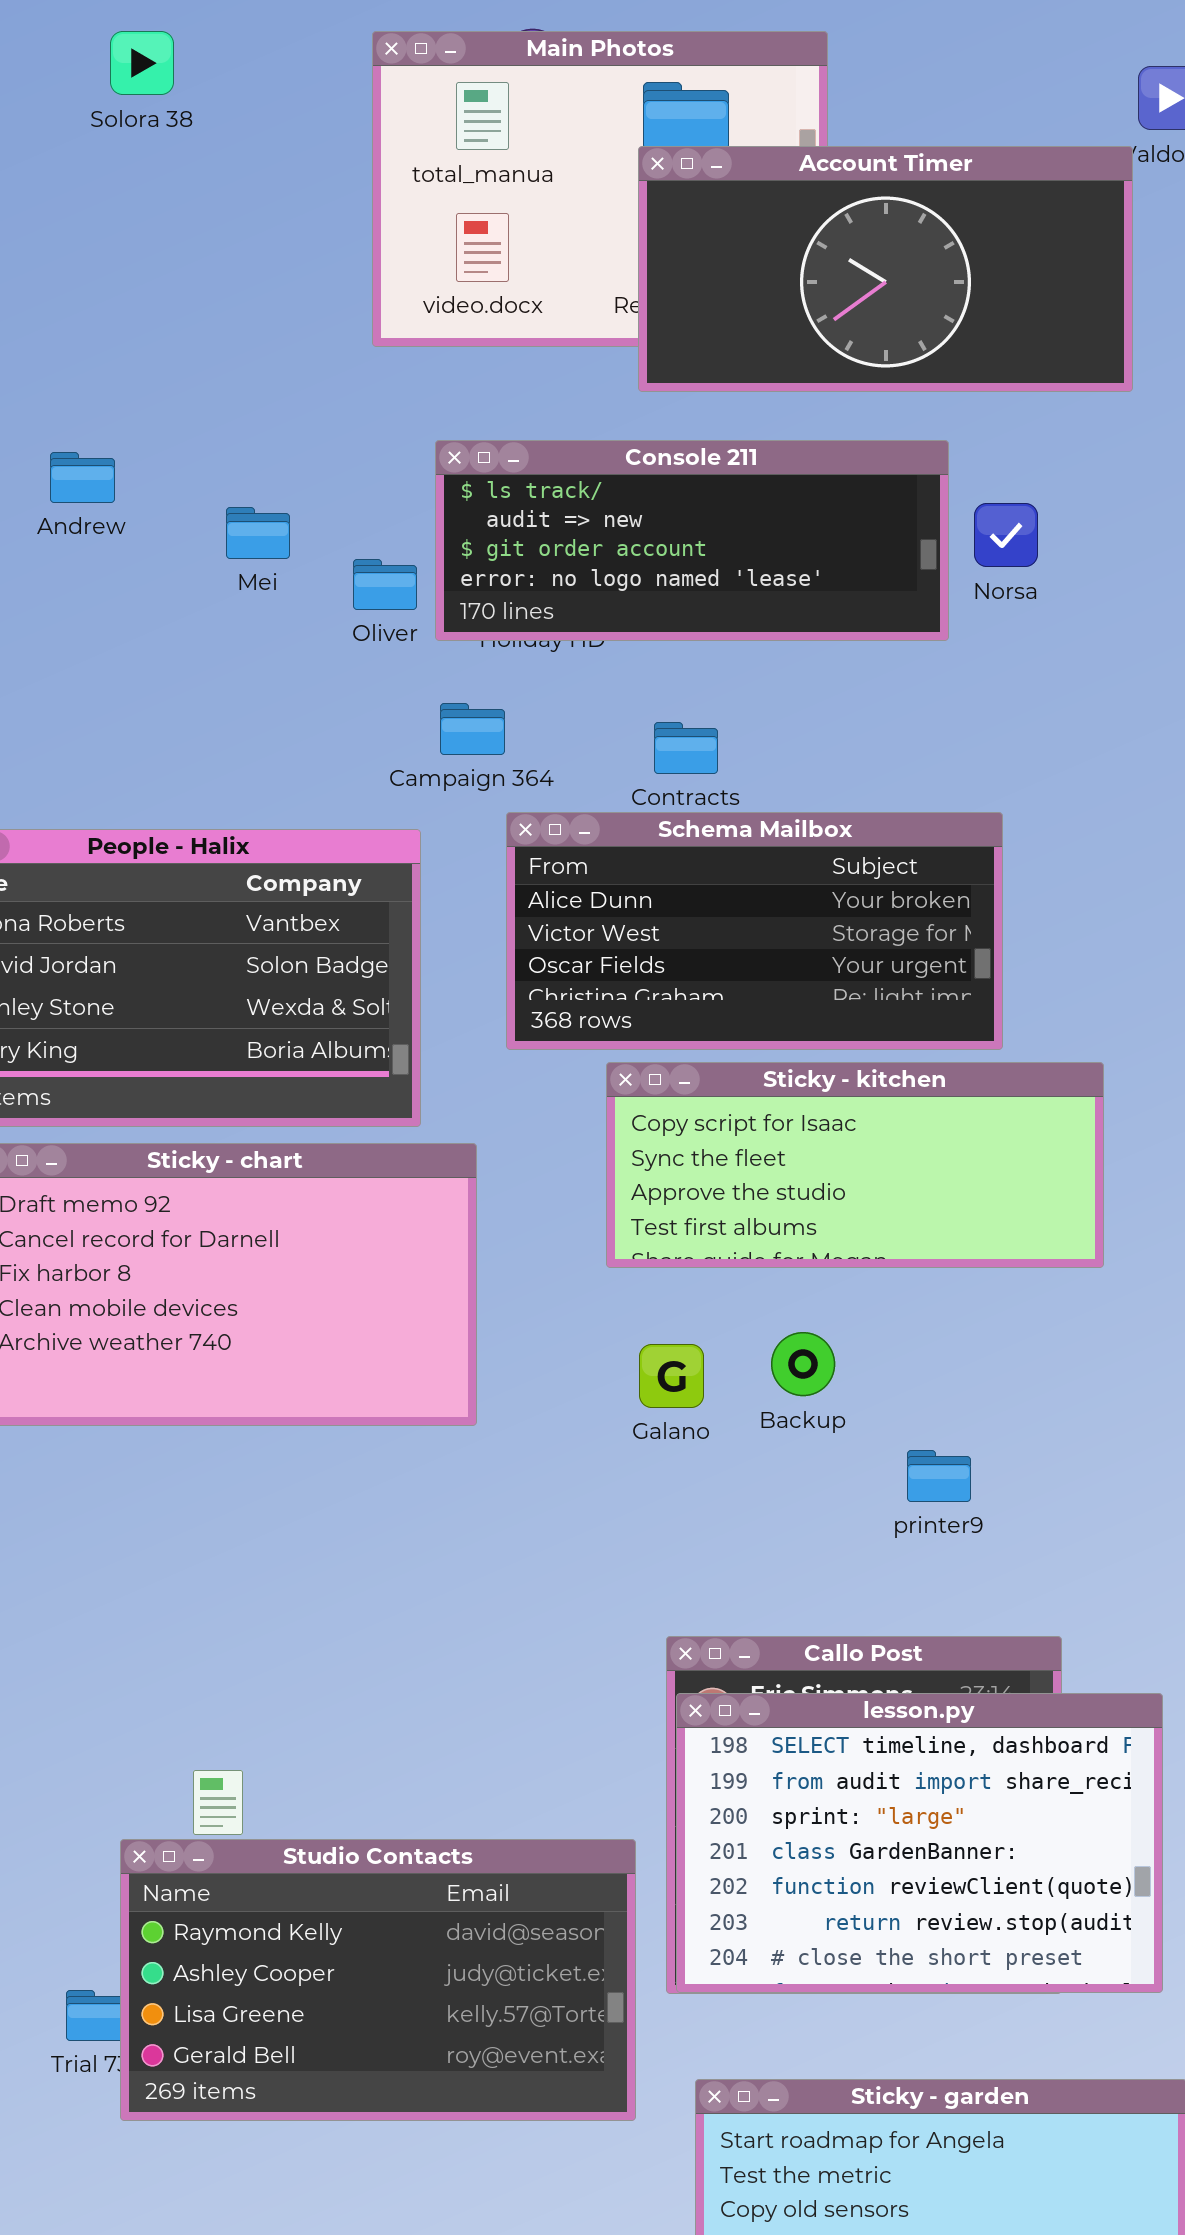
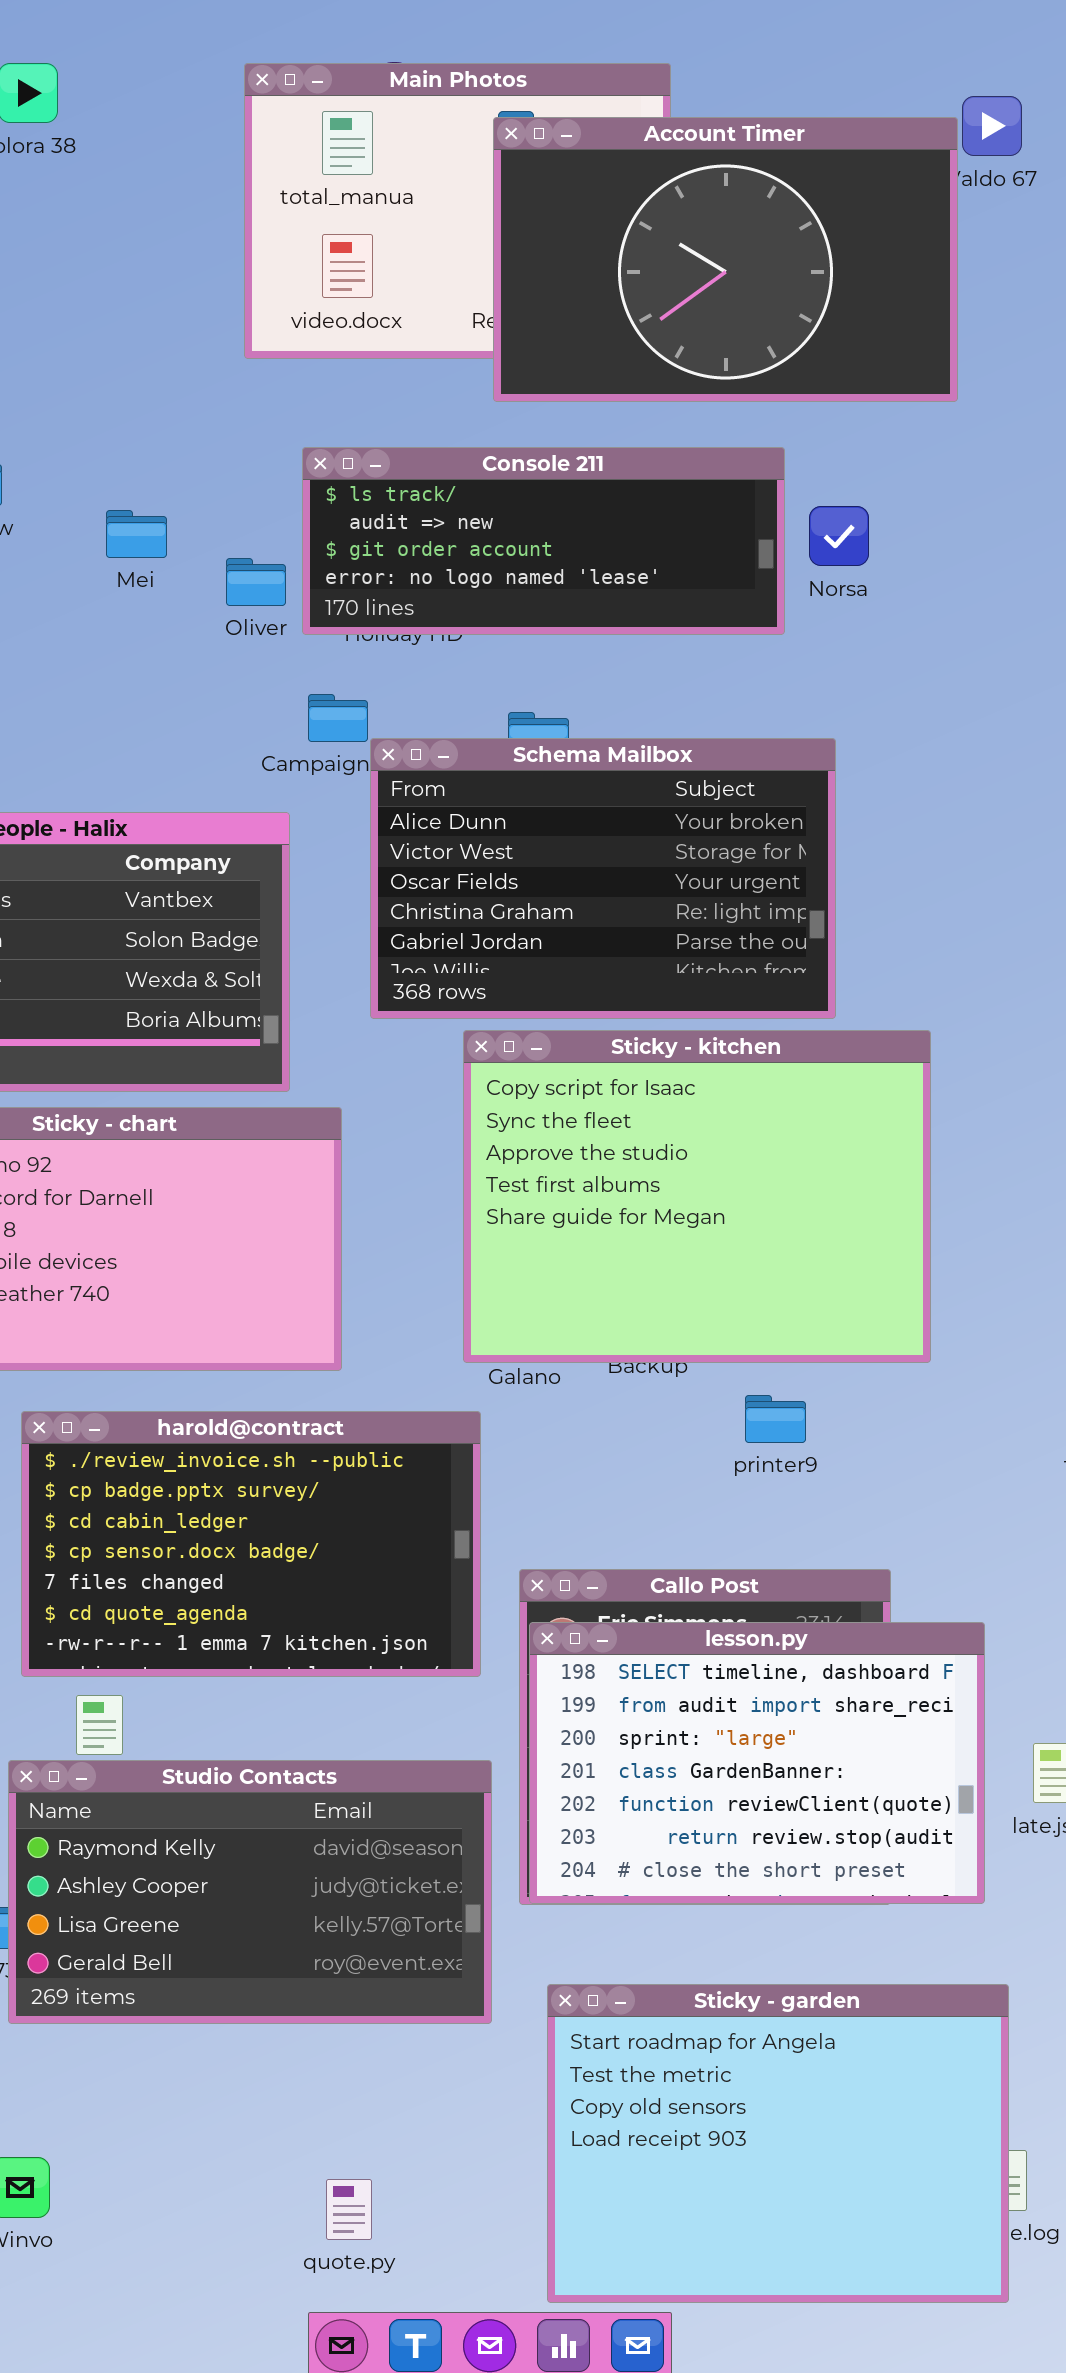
Account Timer: [638,146,1133,392] -> [493,117,958,402], resized
Schema Mailbox: [506,812,1003,1050] -> [370,738,836,1019], resized
Sticky - kitchen: [606,1062,1104,1268] -> [463,1030,931,1363], resized
harold@contract: none -> [21,1411,481,1677], opened

